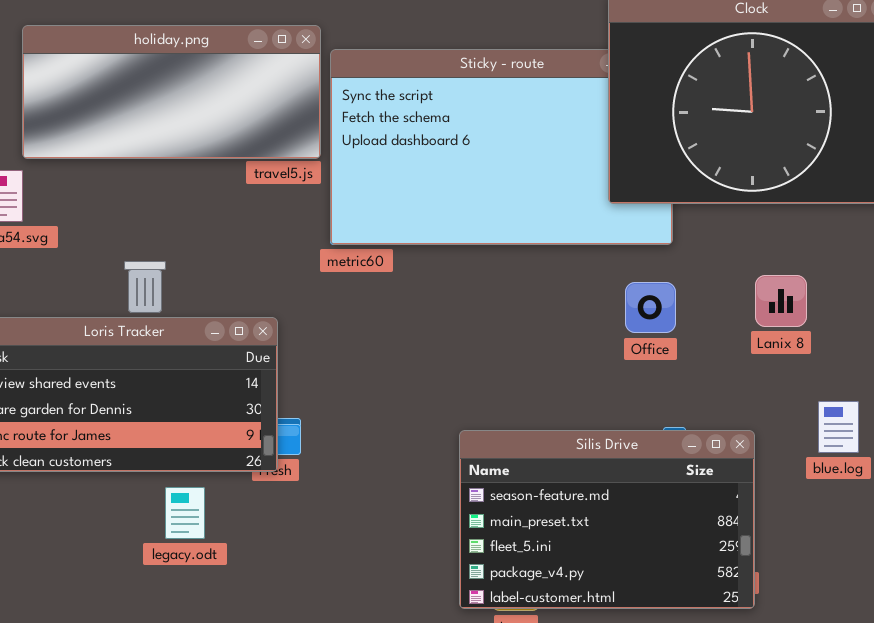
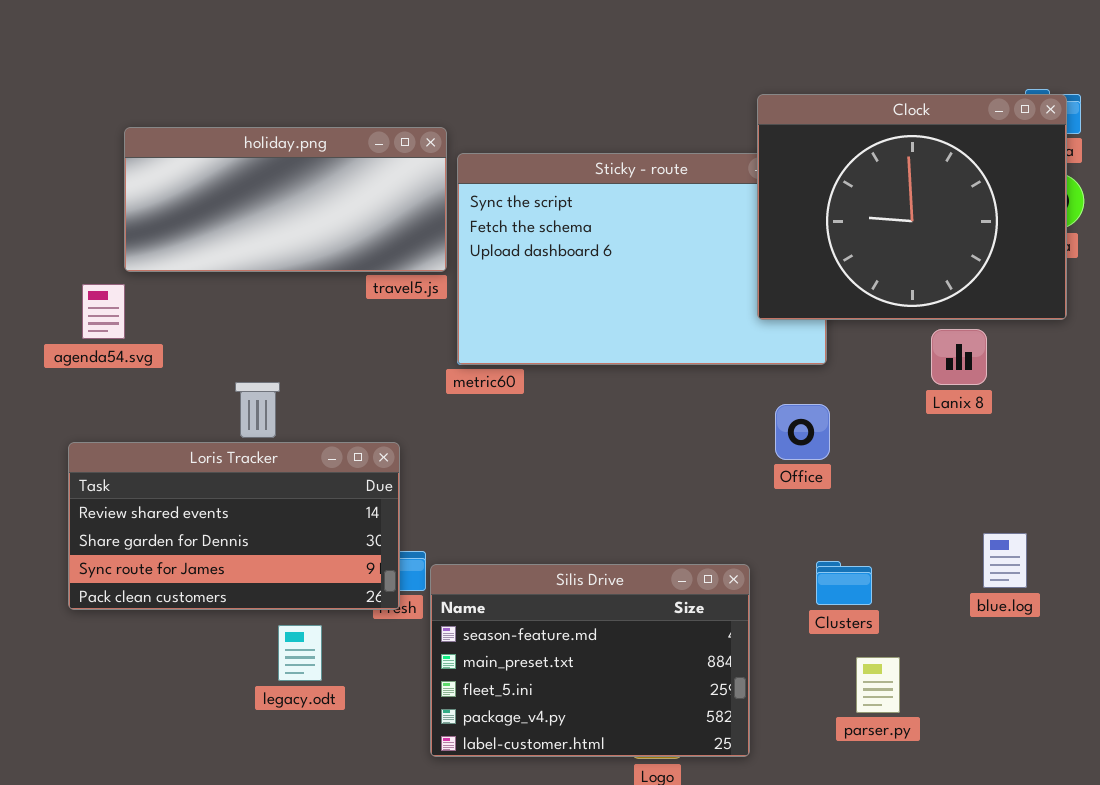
Lanix 8: [755,275,807,327] -> [931,329,987,385], moved
Silis Drive: [459,430,755,609] -> [430,564,750,757], moved

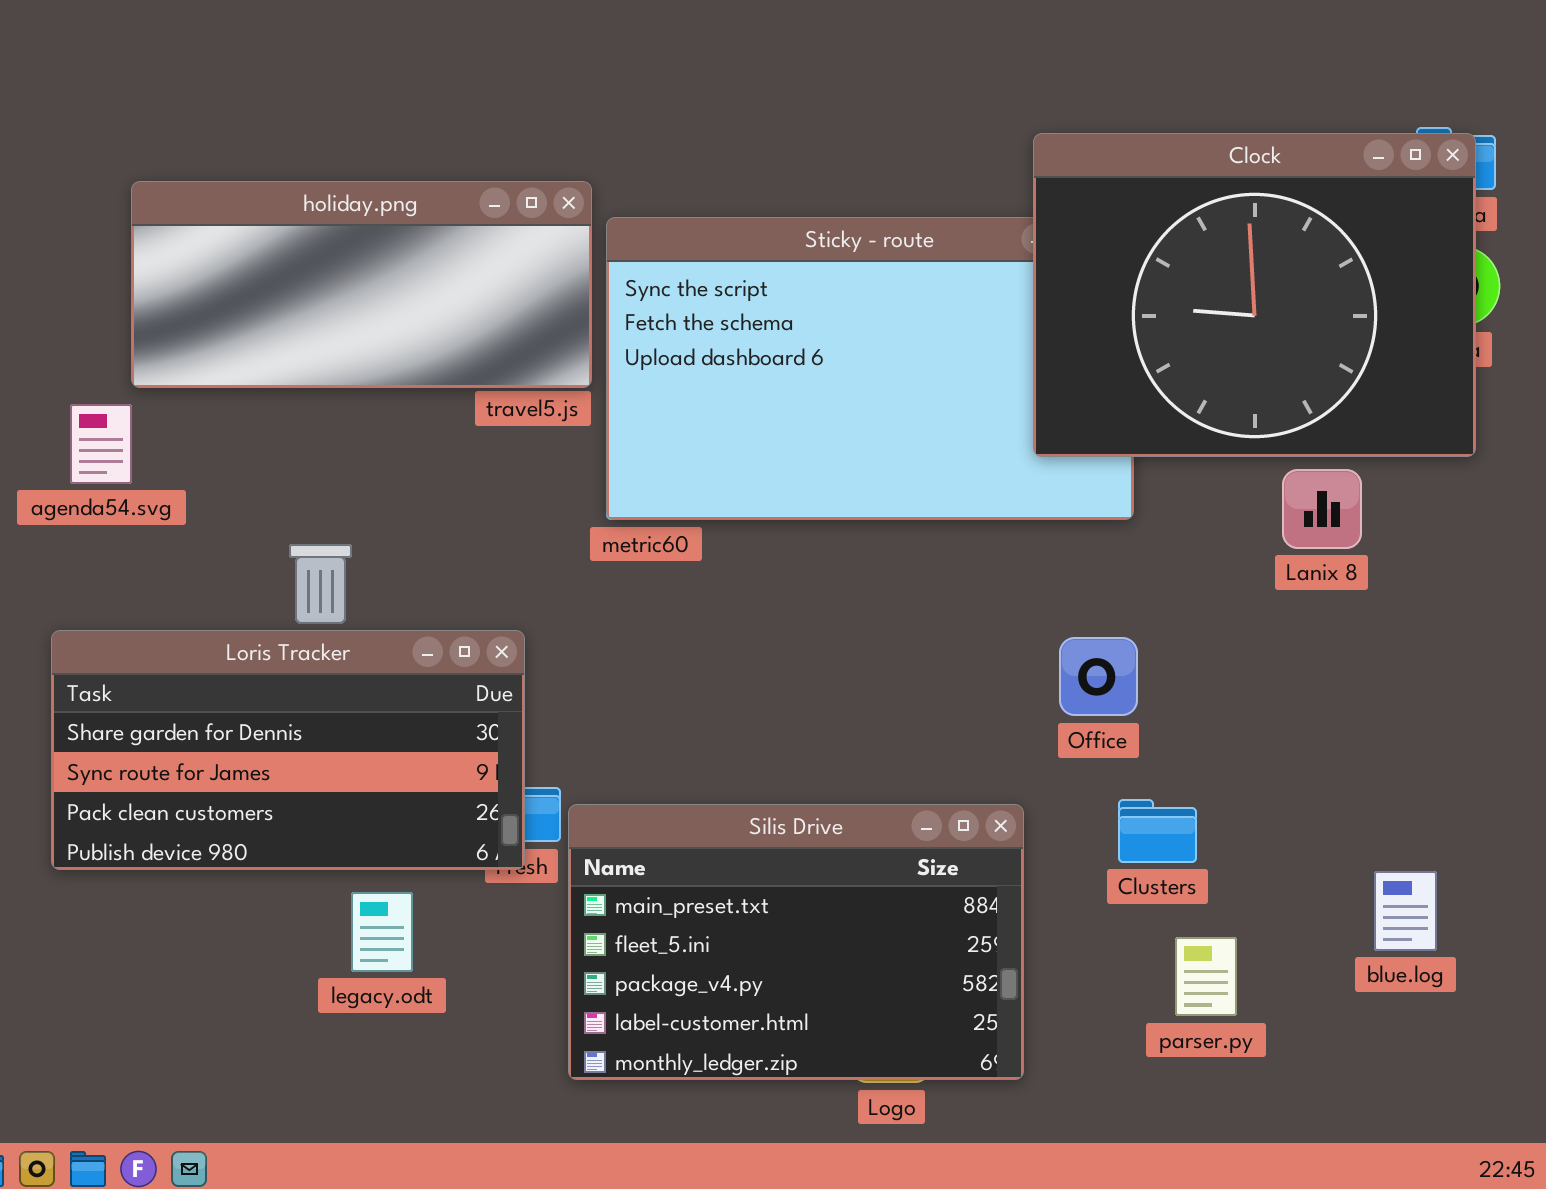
Office: [775,404,830,460] -> [1059,637,1138,716], moved
Loris Tracker: [68,442,400,610] -> [51,630,525,870], scrolled down 1 row
blue.log: [983,533,1027,588] -> [1374,871,1437,951], moved
Silis Drive: [430,564,750,757] -> [568,804,1024,1080], scrolled down 1 row

